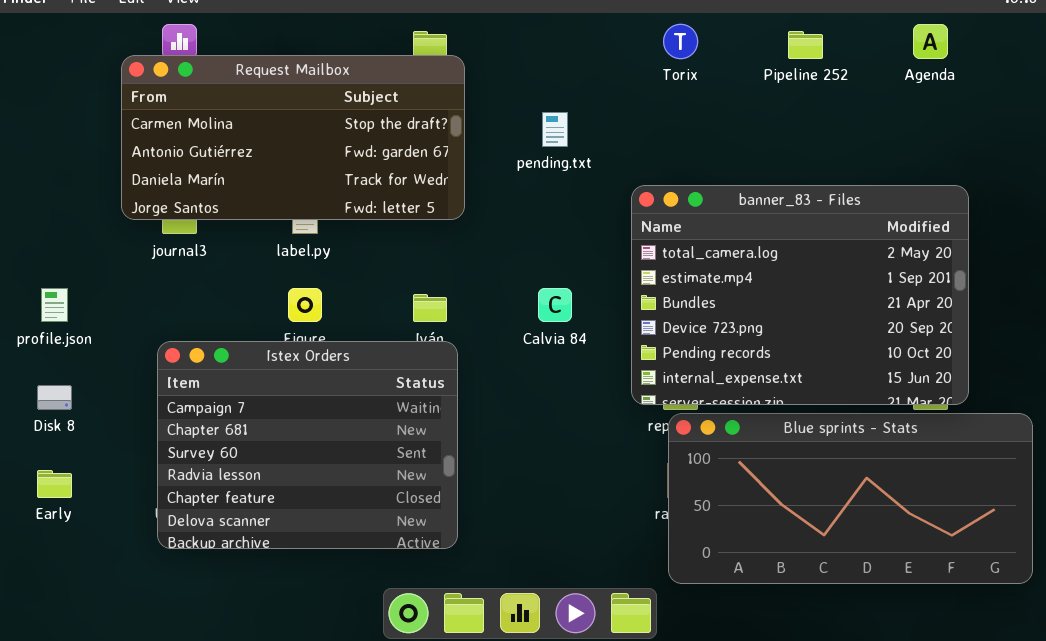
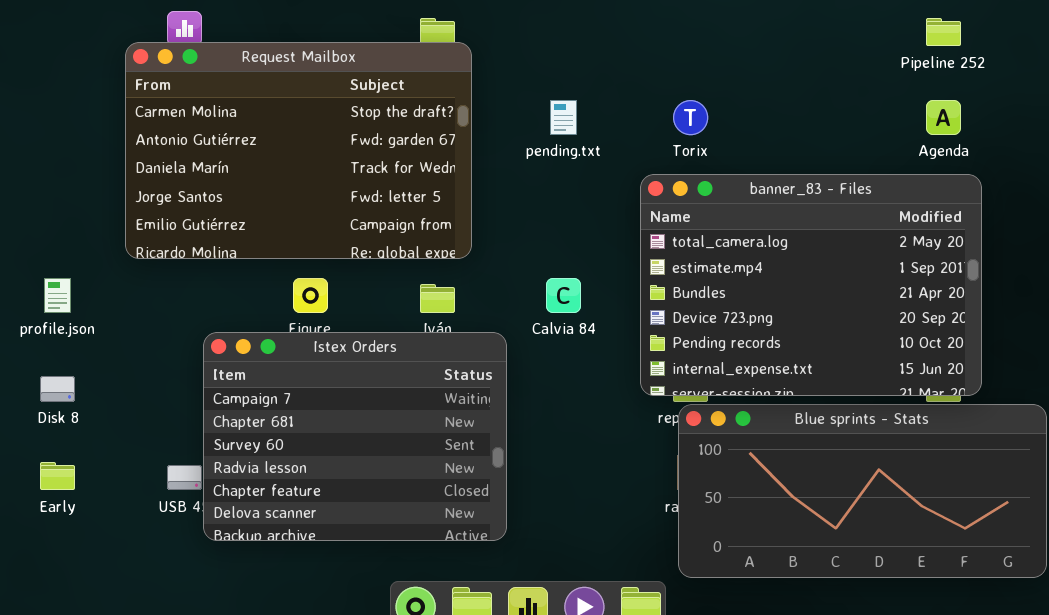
Torix: [663,24,698,59] -> [673,100,708,135], moved
Agenda: [913,24,948,59] -> [926,100,961,135], moved
Pipeline 252: [788,31,823,59] -> [926,18,961,46], moved
Request Mailbox: [121,55,465,220] -> [125,42,472,259], resized
Istex Orders: [157,341,458,549] -> [203,332,507,541], moved

